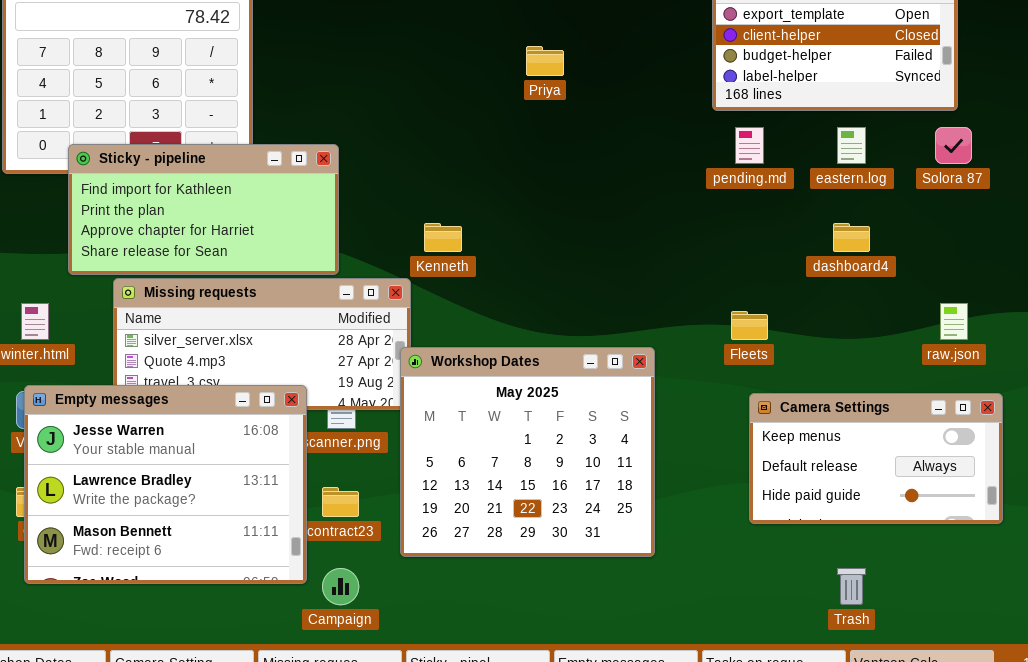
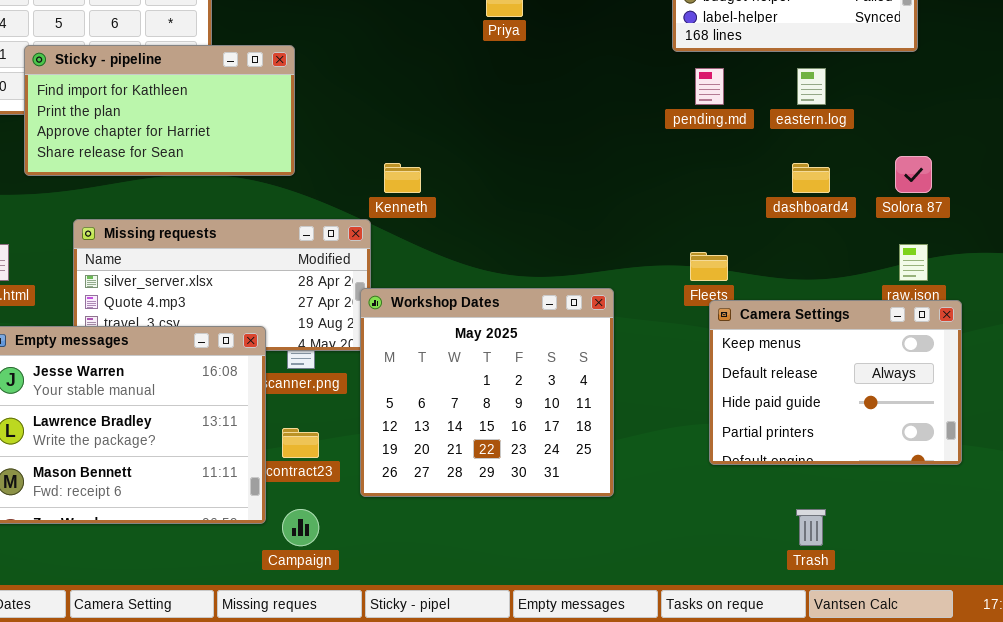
Solora 87: [935,127,972,164] -> [895,156,932,193], moved
Sticky - pipeline: [68,144,339,275] -> [24,45,295,176], moved
Camera Settings: [749,393,1003,524] -> [709,300,962,465], resized

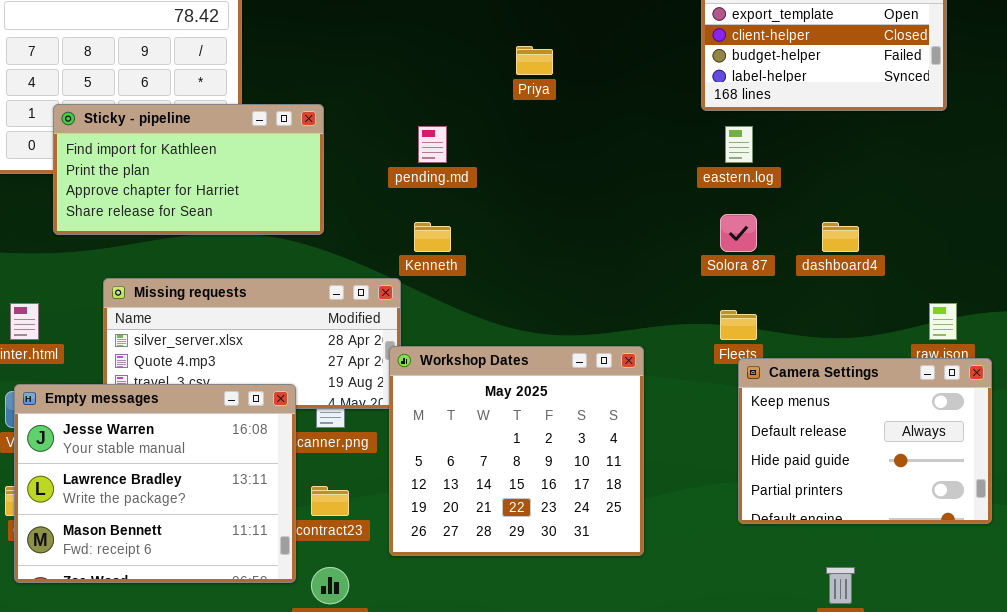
pending.md: [695,68,724,105] -> [418,126,447,163], moved
eastern.log: [797,68,826,105] -> [725,126,753,163], moved
Solora 87: [895,156,932,193] -> [720,214,757,252], moved

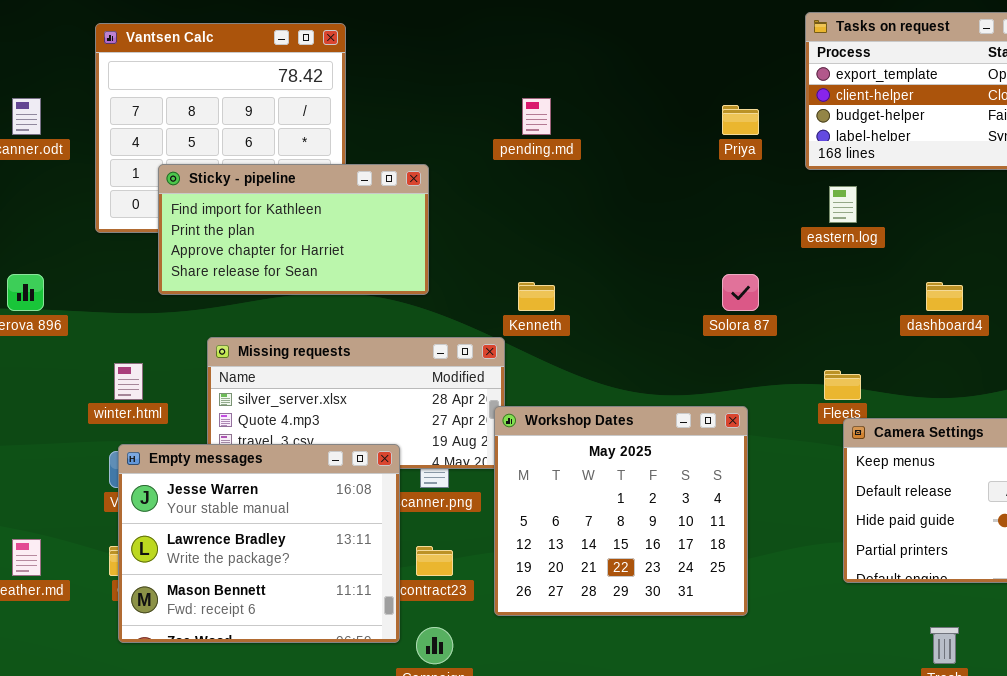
Priya: [516,46,553,75] -> [722,105,759,135], moved
pending.md: [418,126,447,163] -> [522,98,551,135], moved
Solora 87: [720,214,757,252] -> [722,274,759,311], moved

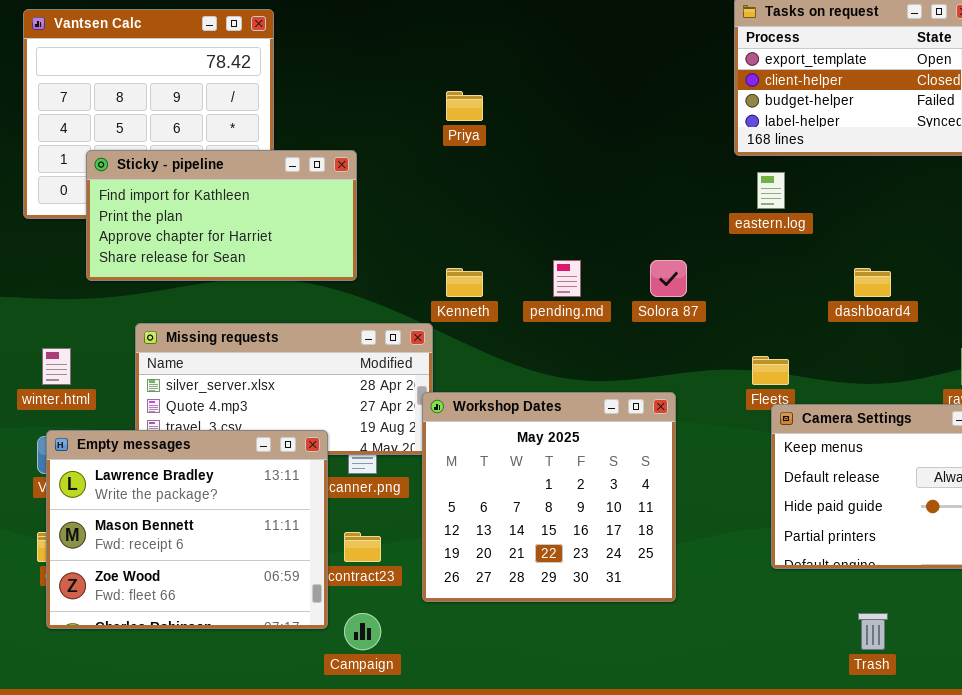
pending.md: [522,98,551,135] -> [553,260,581,297], moved
Priya: [722,105,759,135] -> [446,91,483,121], moved
Empty messages: [118,444,400,643] -> [46,430,328,629], scrolled down 1 row

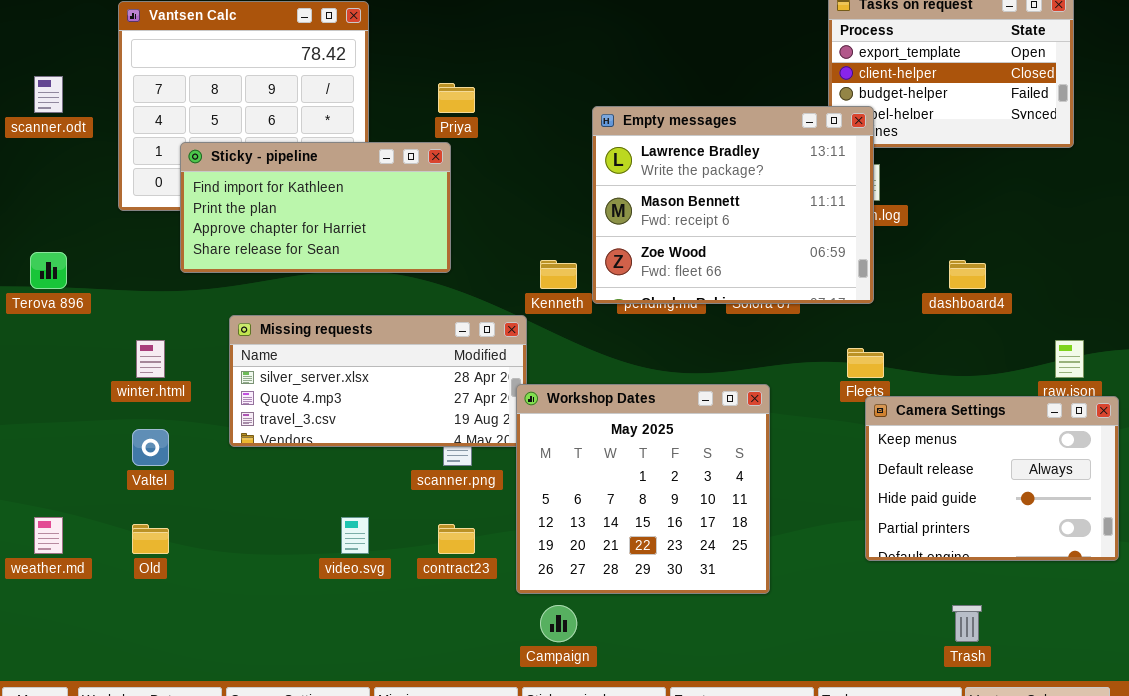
Priya: [446,91,483,121] -> [438,83,475,113], moved
Empty messages: [46,430,328,629] -> [592,106,874,304], moved
Campaign: [344,613,381,650] -> [540,605,577,642], moved

